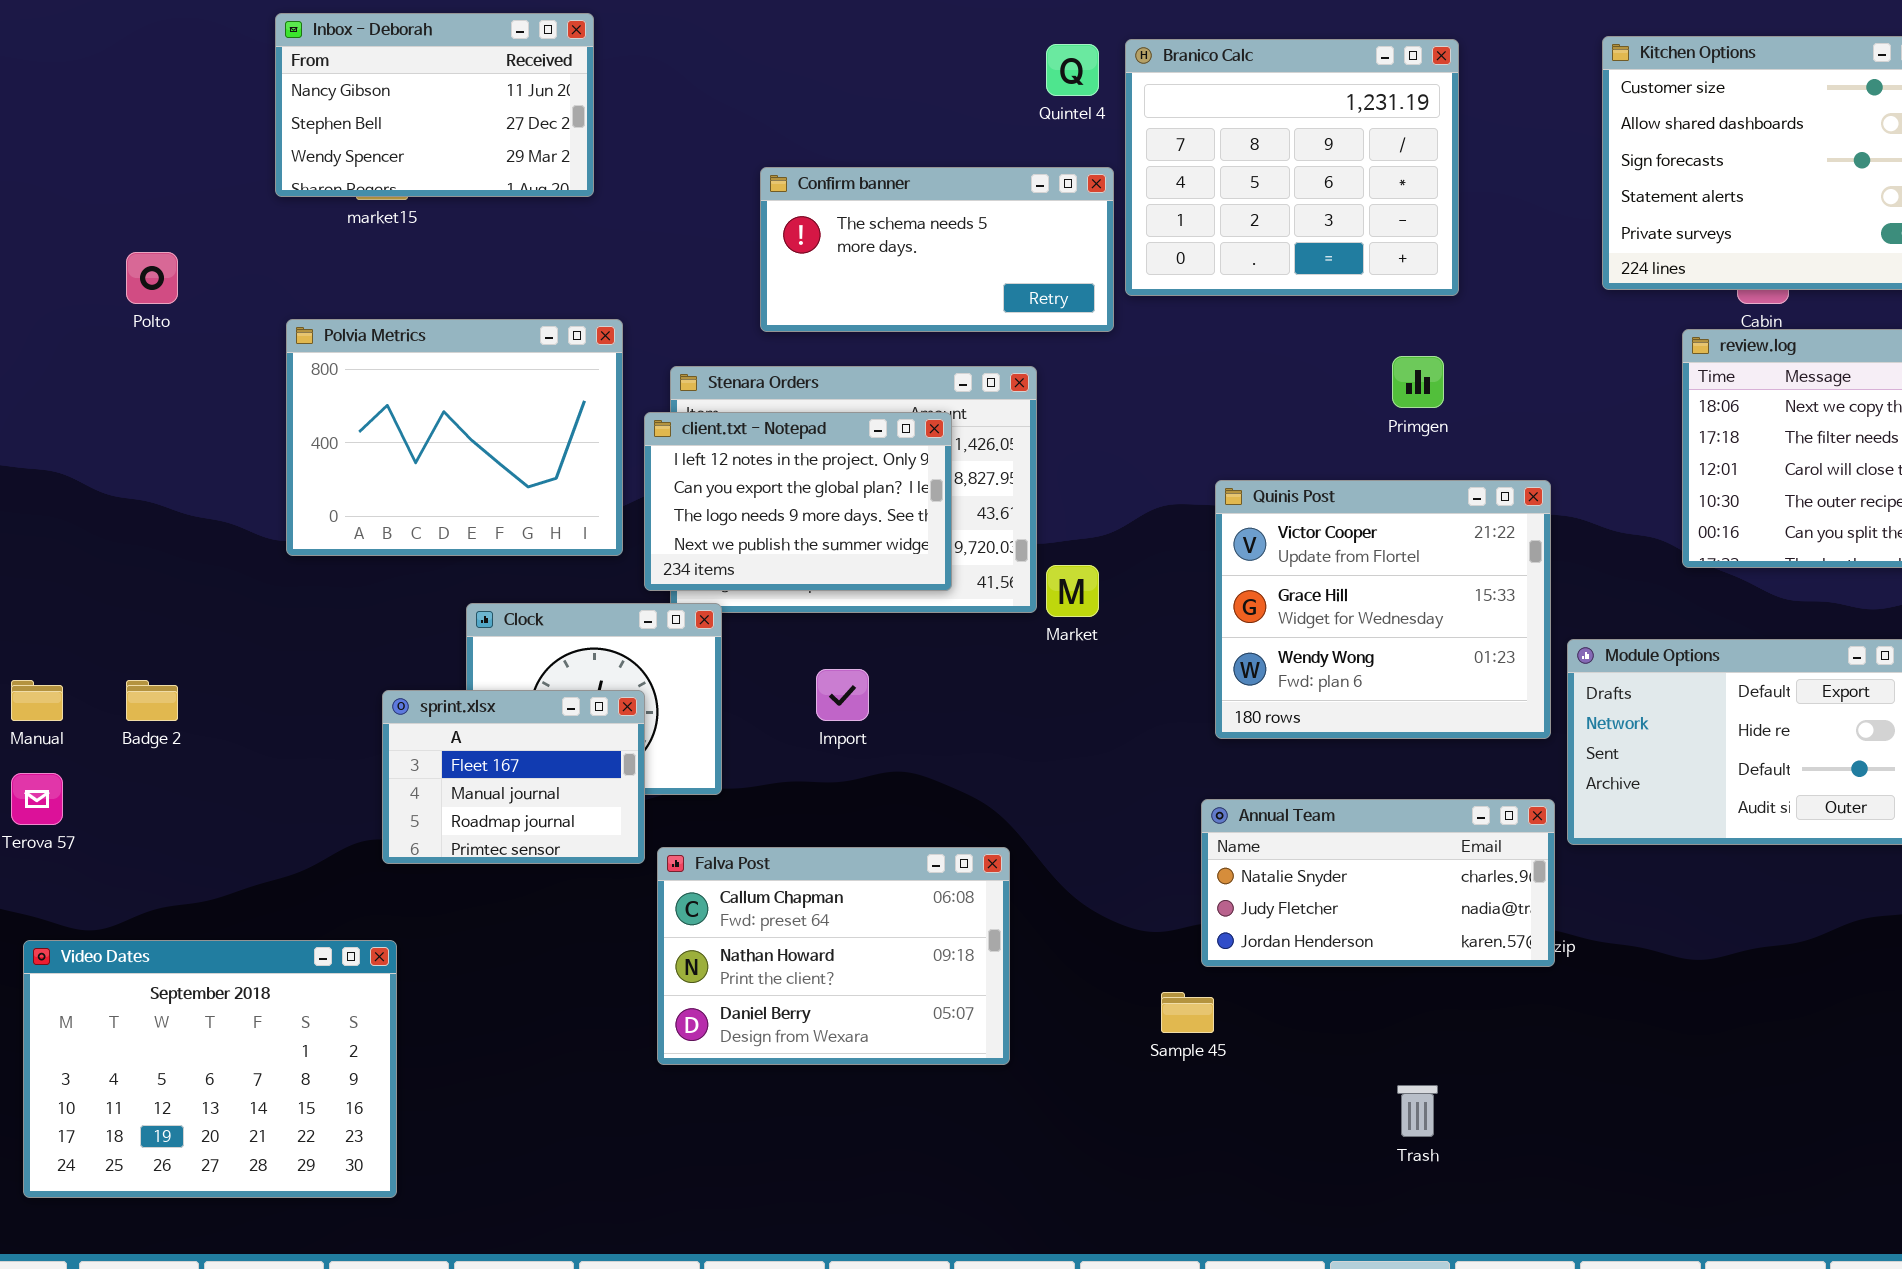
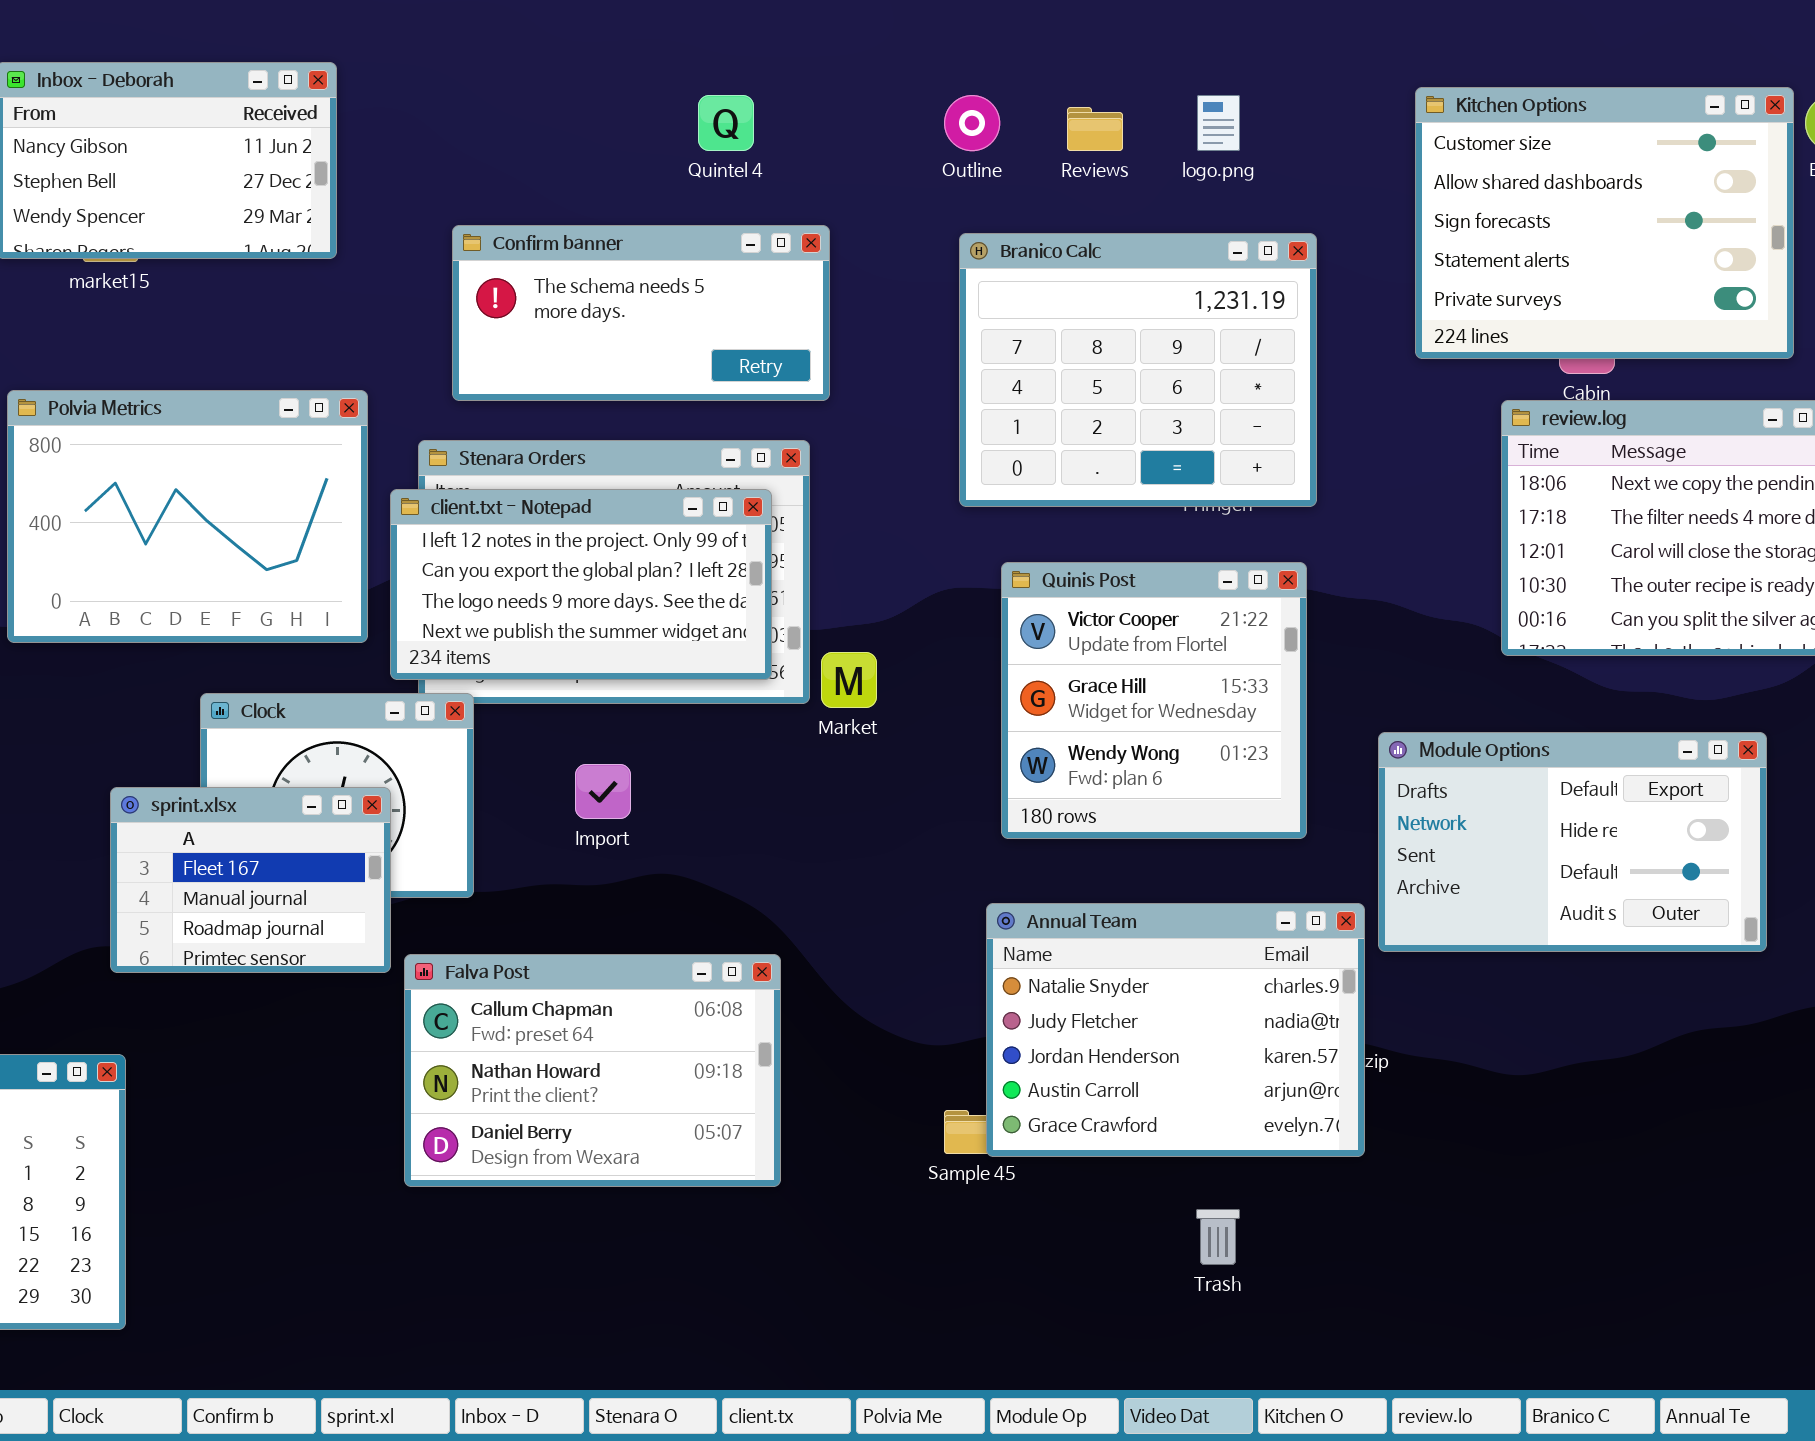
Branico Calc: [1125,39,1459,296] -> [959,233,1317,507], moved
Quintel 4: [1046,44,1099,96] -> [698,95,754,151], moved
Confirm banner: [760,167,1114,332] -> [452,225,830,401], moved
client.txt - Notepad: [644,412,952,591] -> [390,489,772,680], resized
Quinis Post: [1215,480,1551,739] -> [1001,562,1307,839], resized
Annual Team: [1201,799,1555,967] -> [986,903,1365,1157], resized

